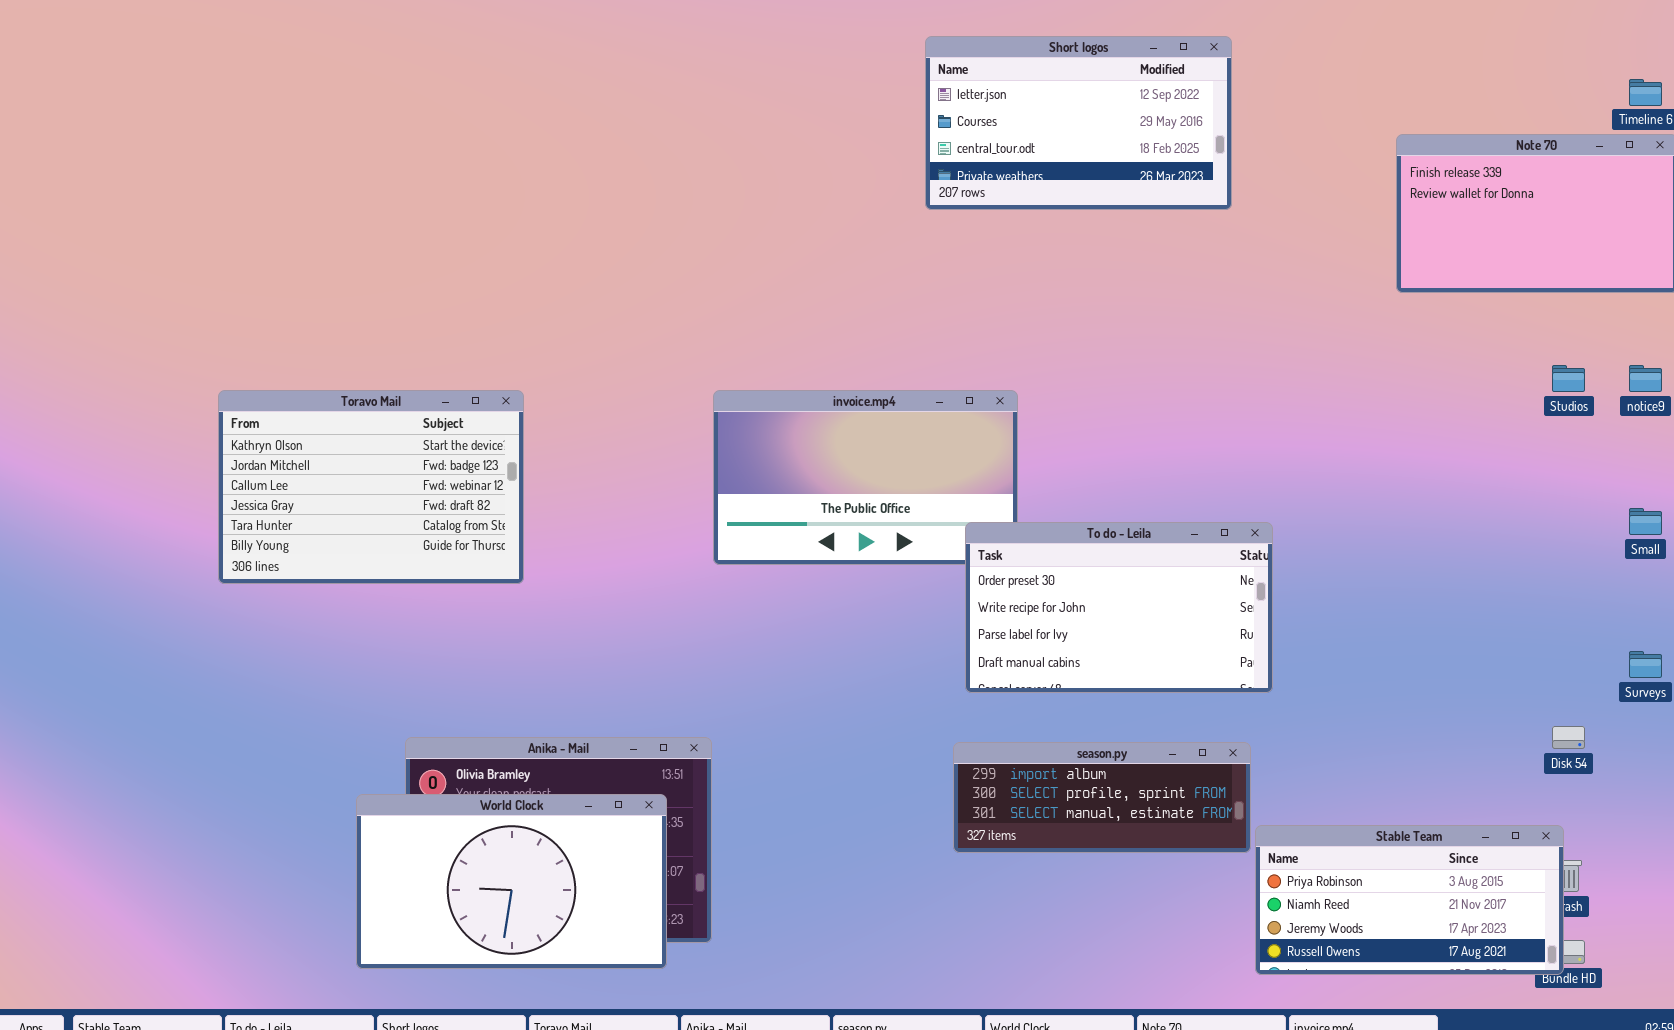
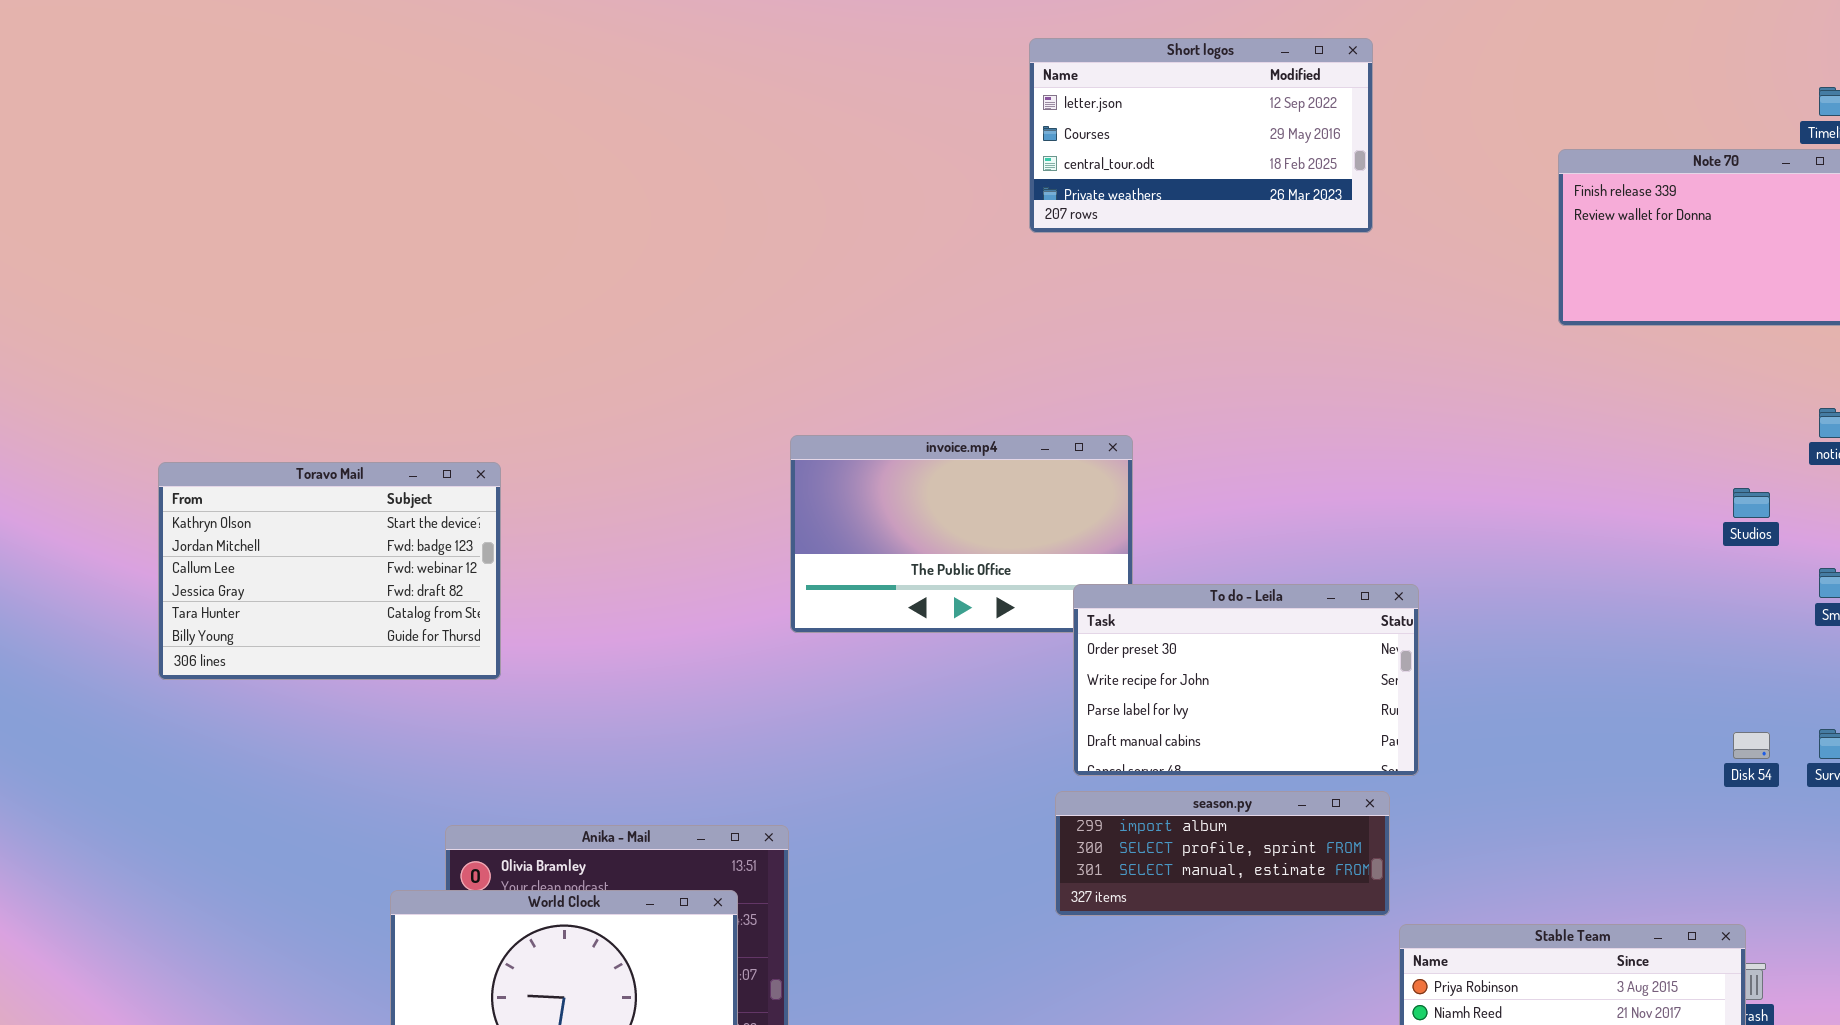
Studios: [1552,365,1585,392] -> [1733,488,1770,518], moved
Toravo Mail: [218,390,524,584] -> [158,462,501,680], moved
Disk 54: [1552,726,1585,749] -> [1733,732,1770,759], moved
season.py: [953,742,1251,853] -> [1055,791,1390,916], moved

